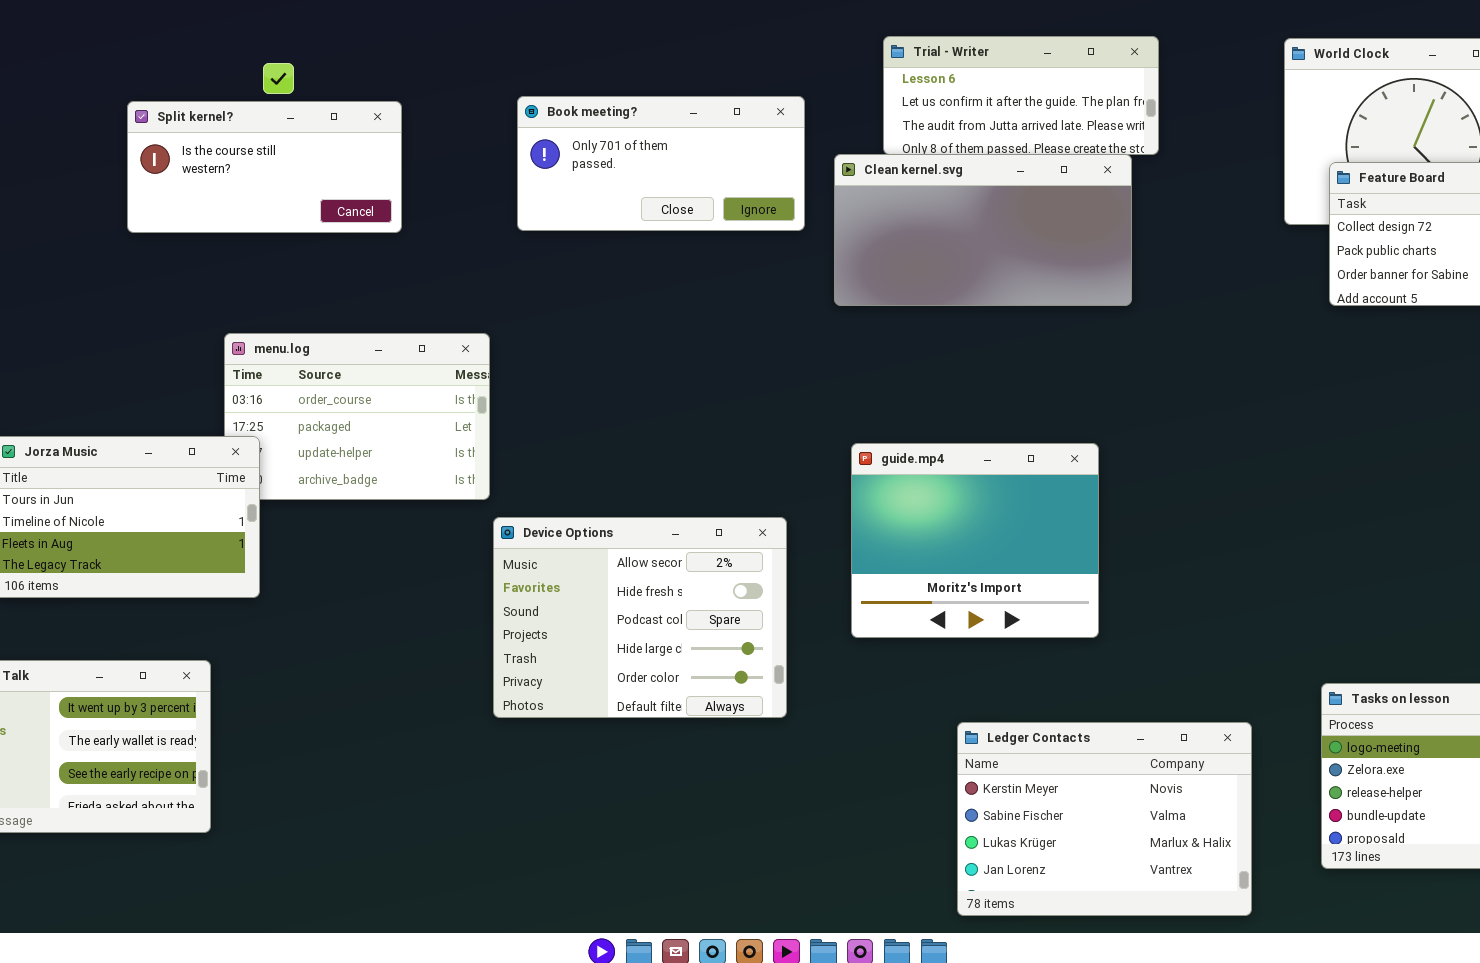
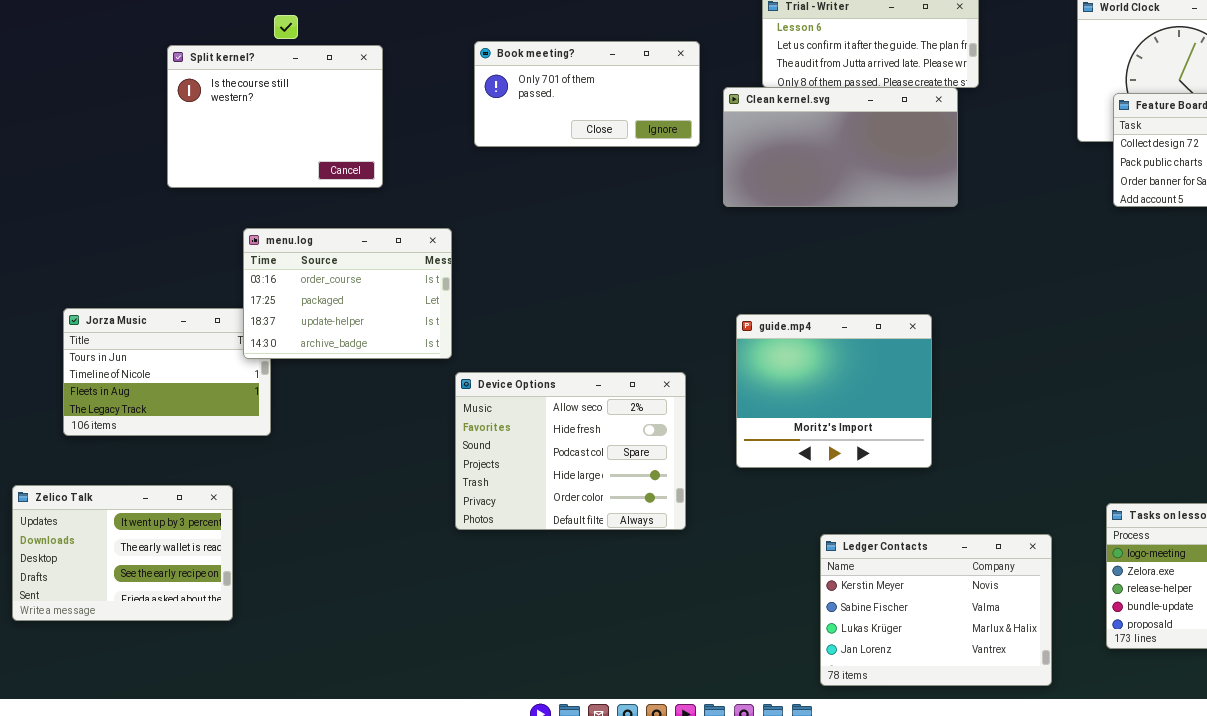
Split kernel?: [127,101,402,233] -> [167,45,383,188], resized
menu.log: [224,333,490,500] -> [243,228,452,359], raised

